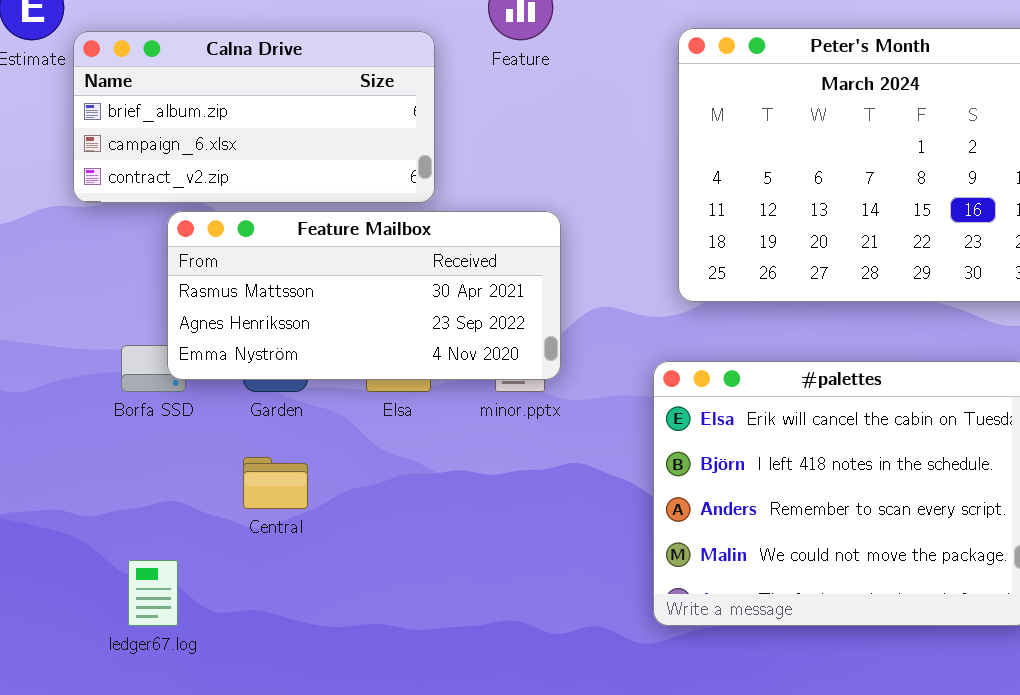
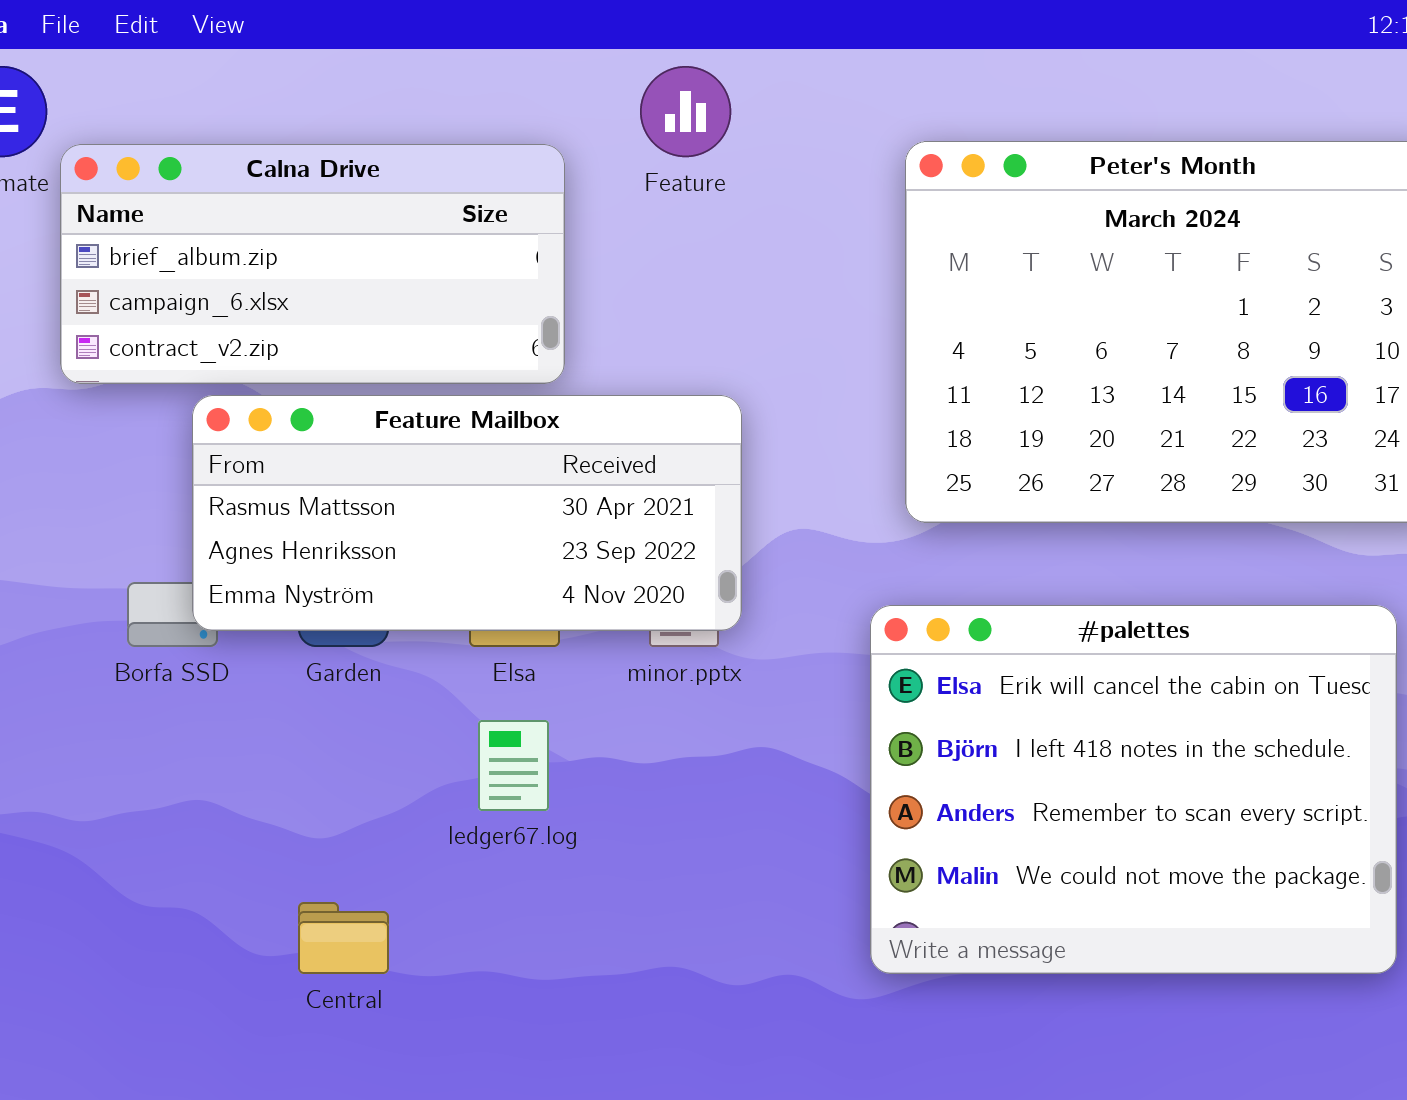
Central: [243,457,308,509] -> [298,902,389,974], moved
ledger67.log: [128,560,178,626] -> [478,720,549,811], moved

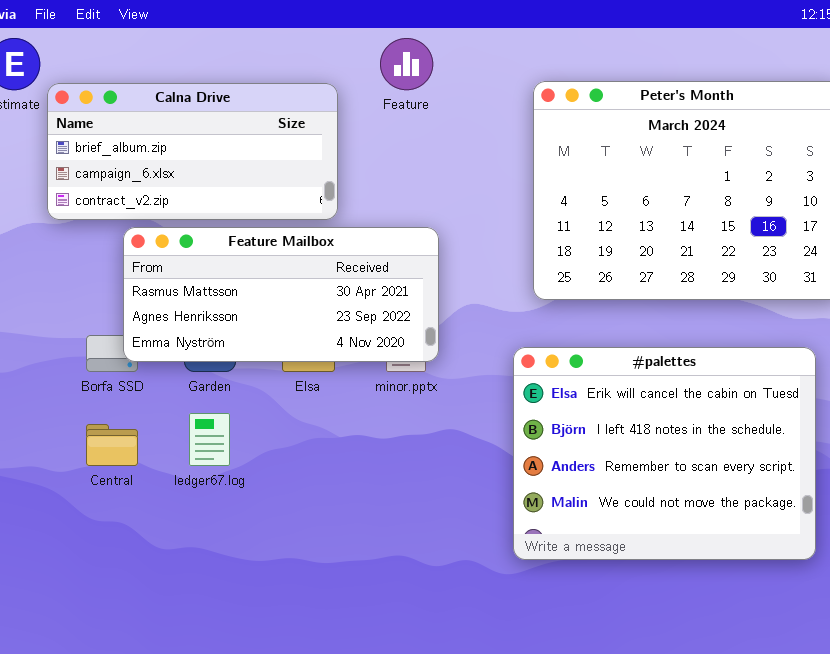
ledger67.log: [478,720,549,811] -> [189,413,230,466], moved
Central: [298,902,389,974] -> [86,424,138,466], moved

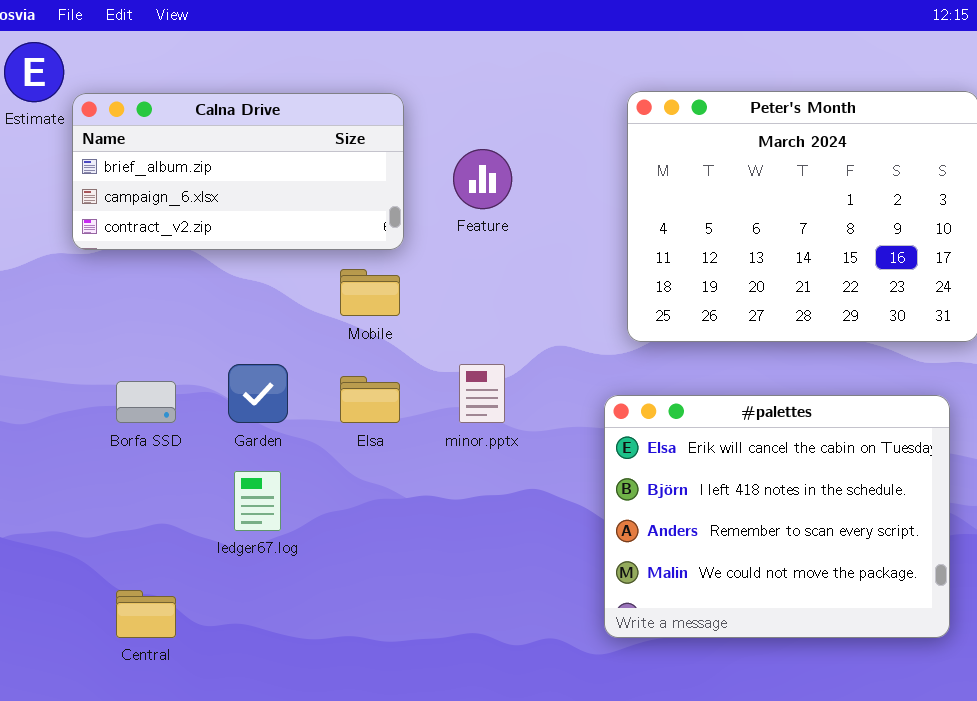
Feature: [380,38,433,90] -> [453,149,512,209], moved
Feature Mailbox: [123,227,439,362] -> none, closed
Central: [86,424,138,466] -> [116,590,176,638], moved

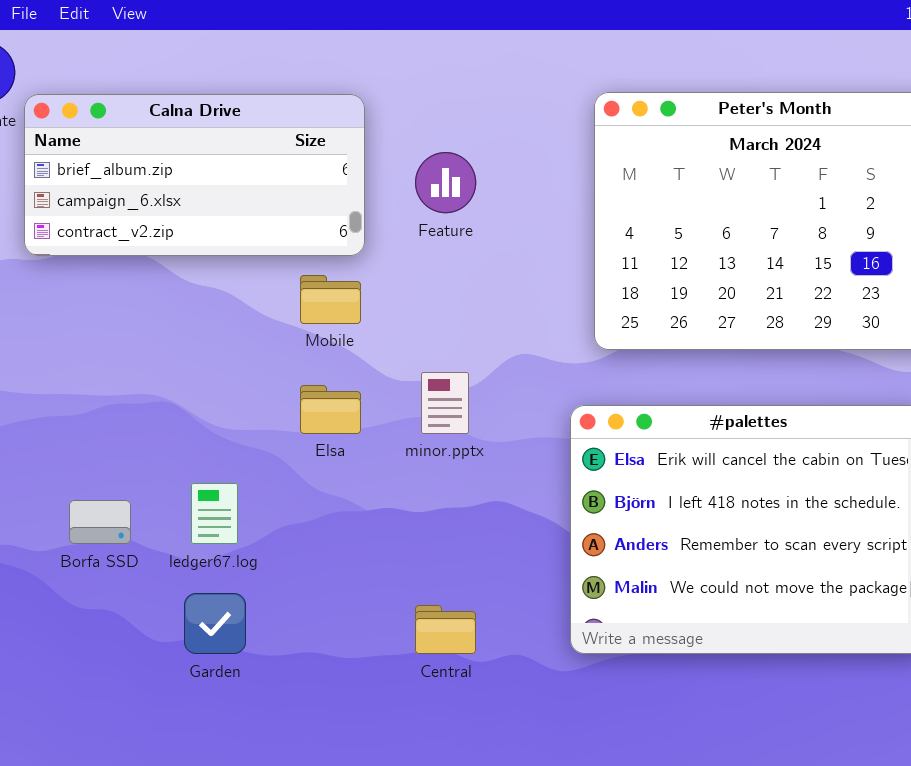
Garden: [228,364,288,423] -> [184,593,246,654], moved
Borfa SSD: [116,381,176,423] -> [69,500,131,544], moved
Central: [116,590,176,638] -> [415,605,476,654], moved

